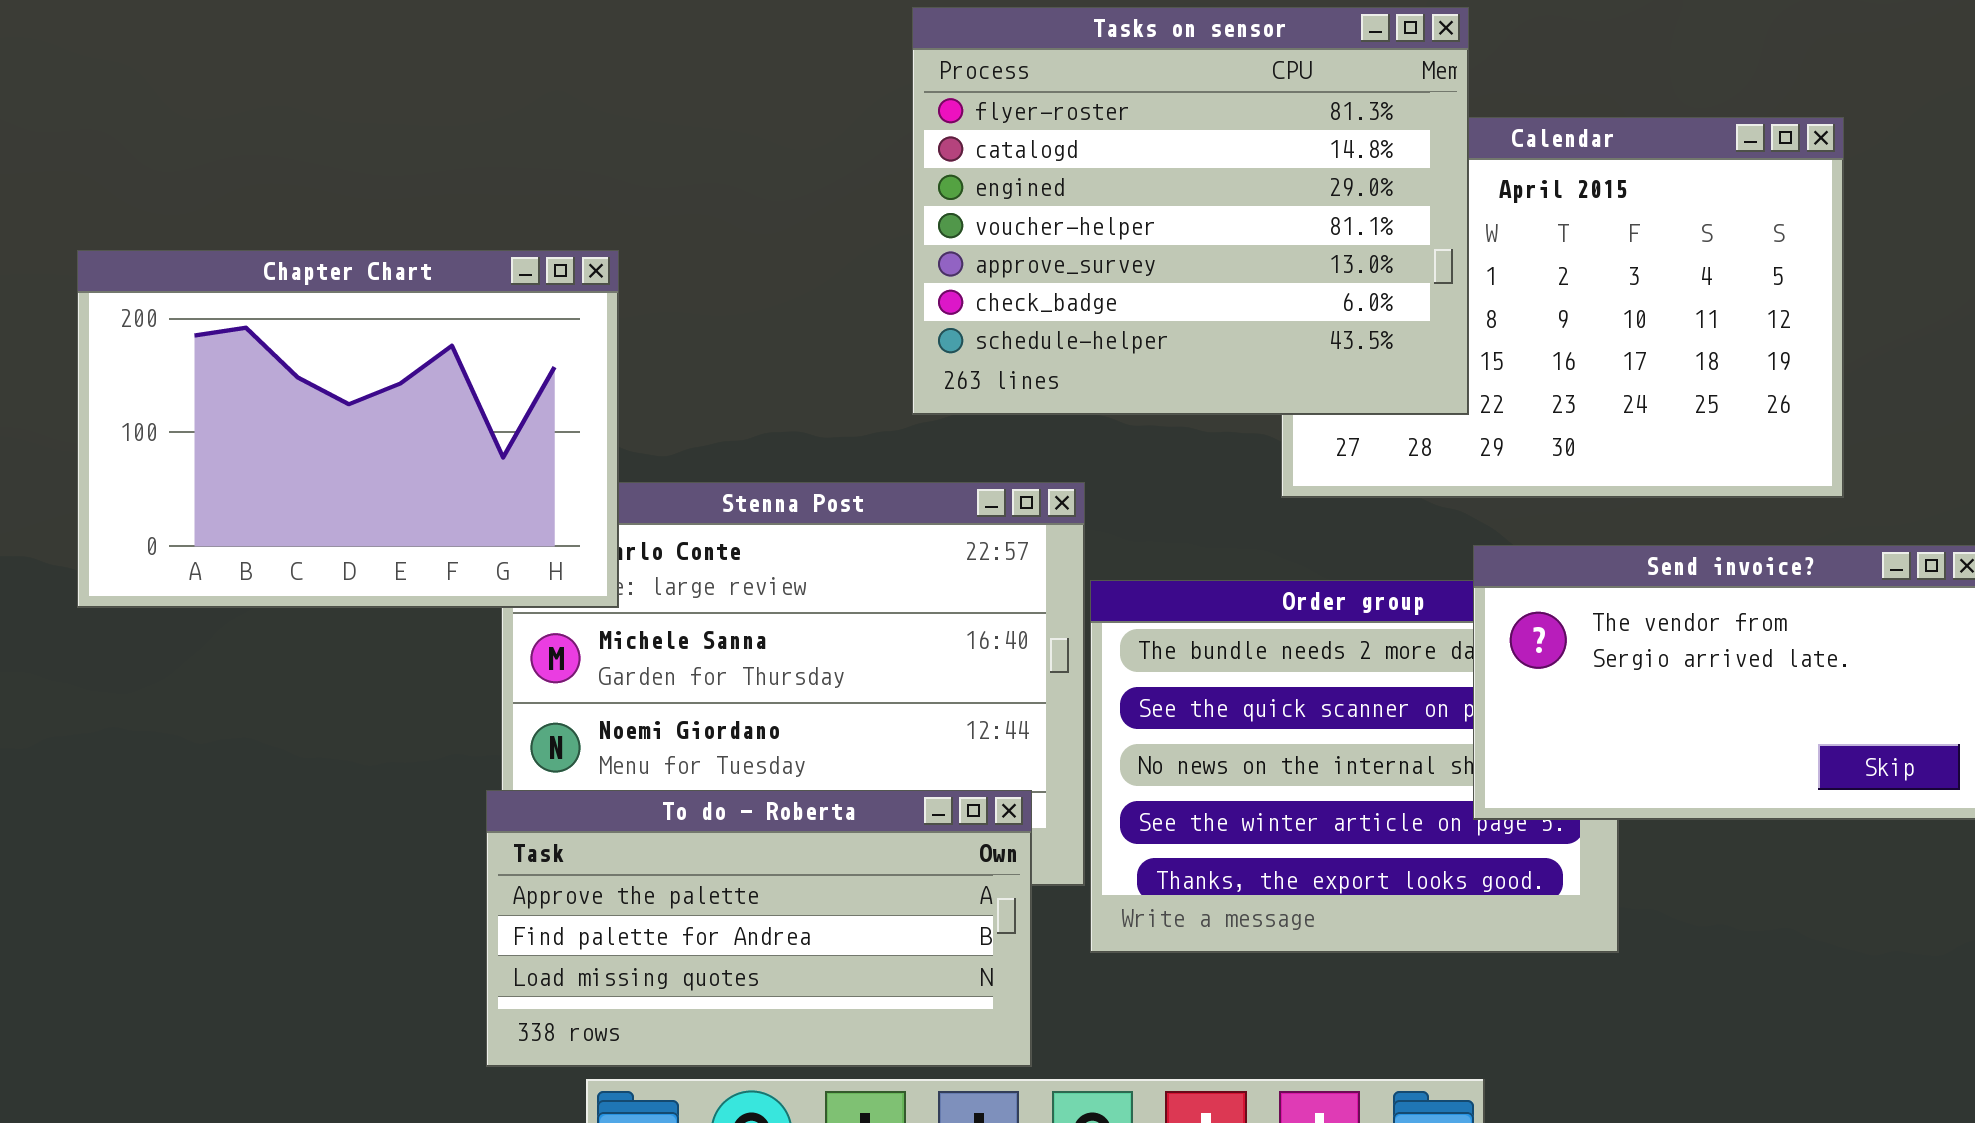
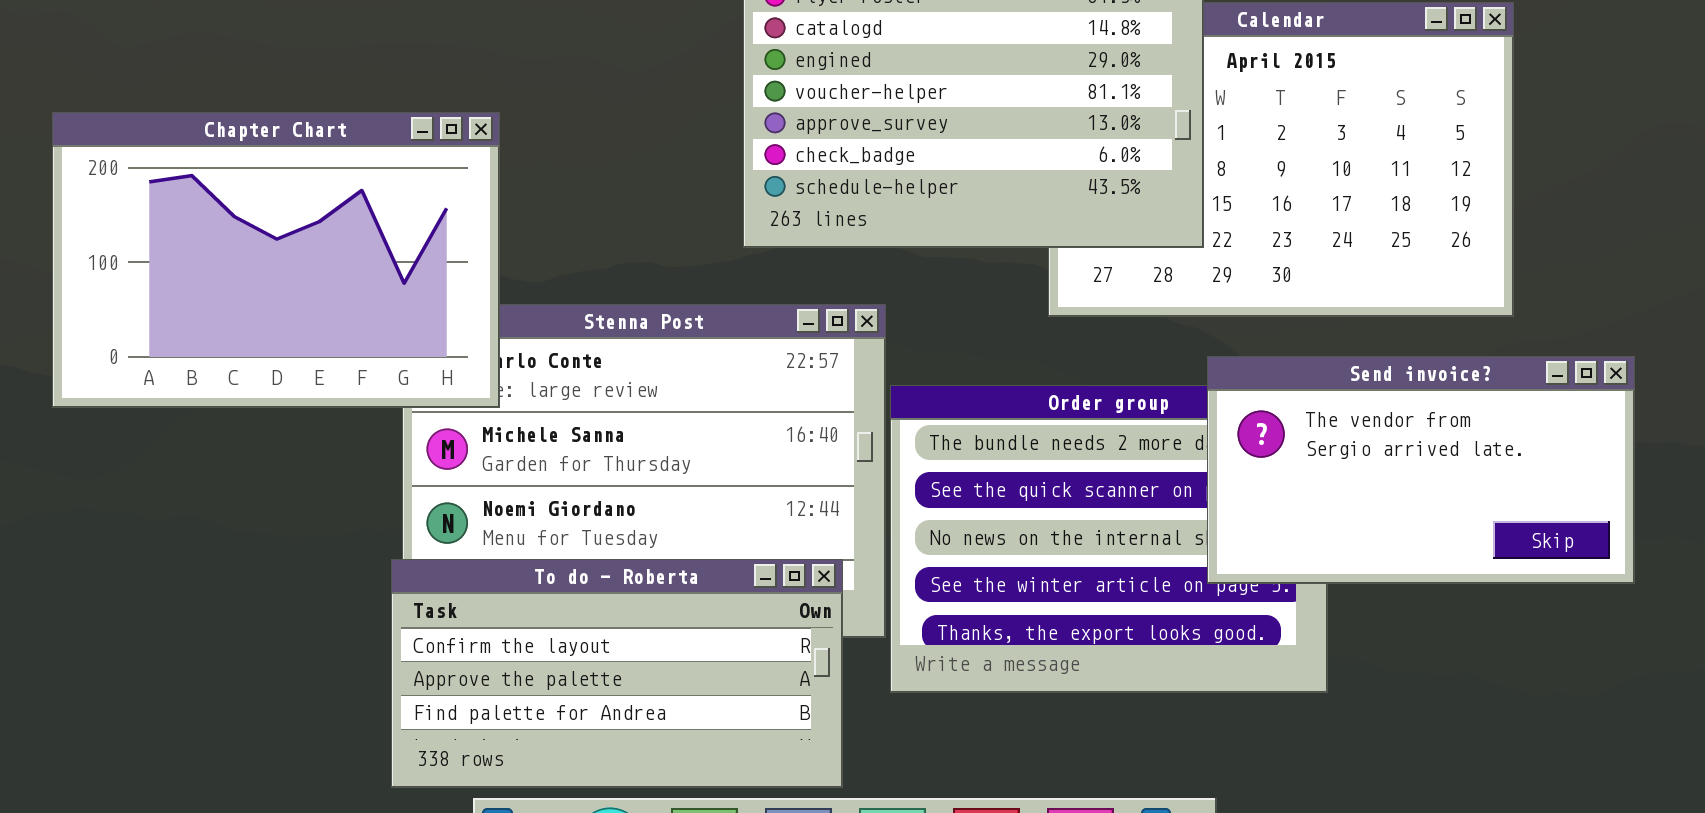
To do - Roberta: [486,790,1032,1067] -> [391,559,843,788], scrolled up 1 row

